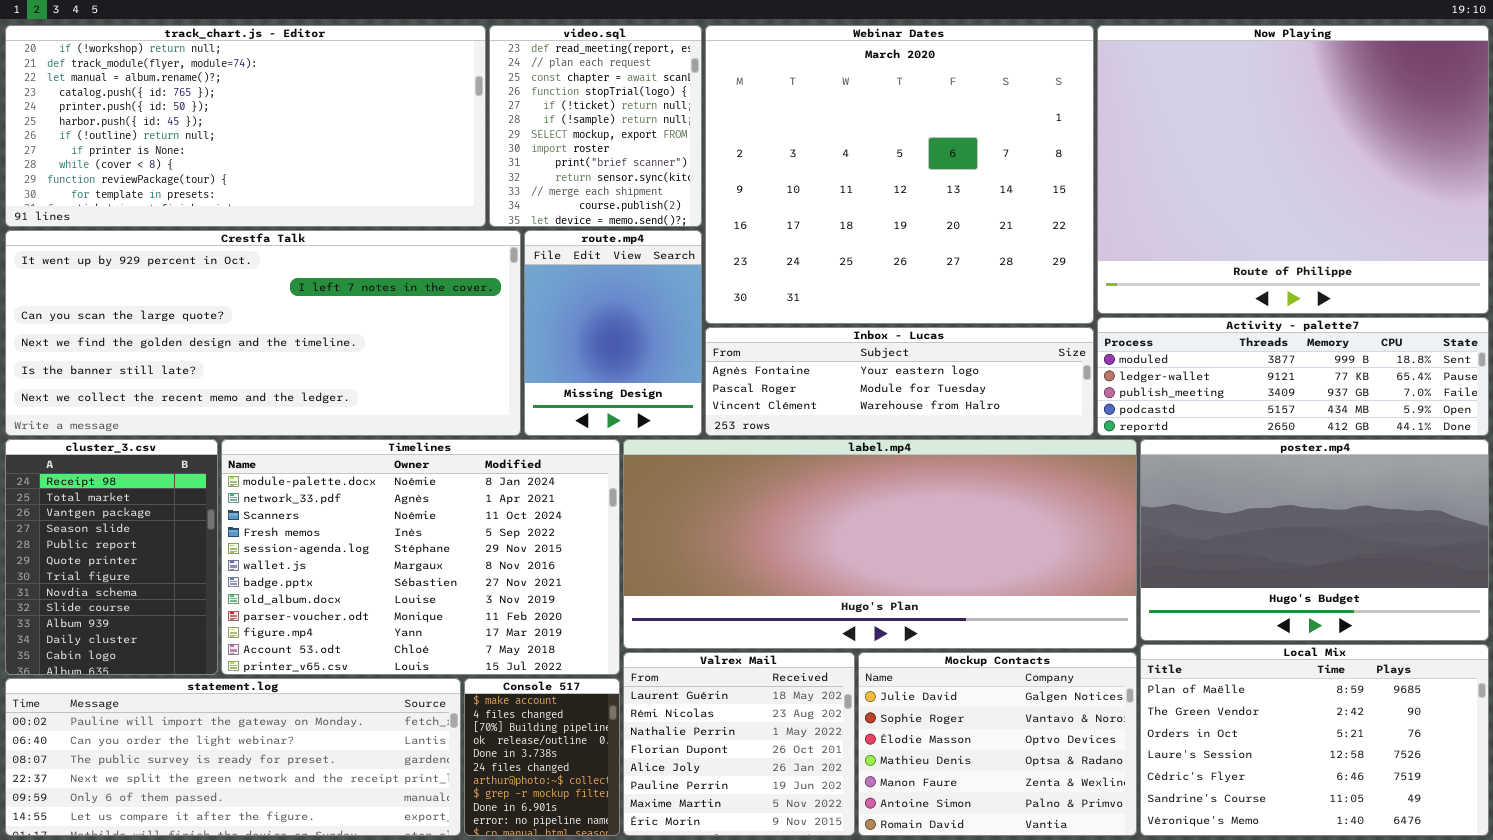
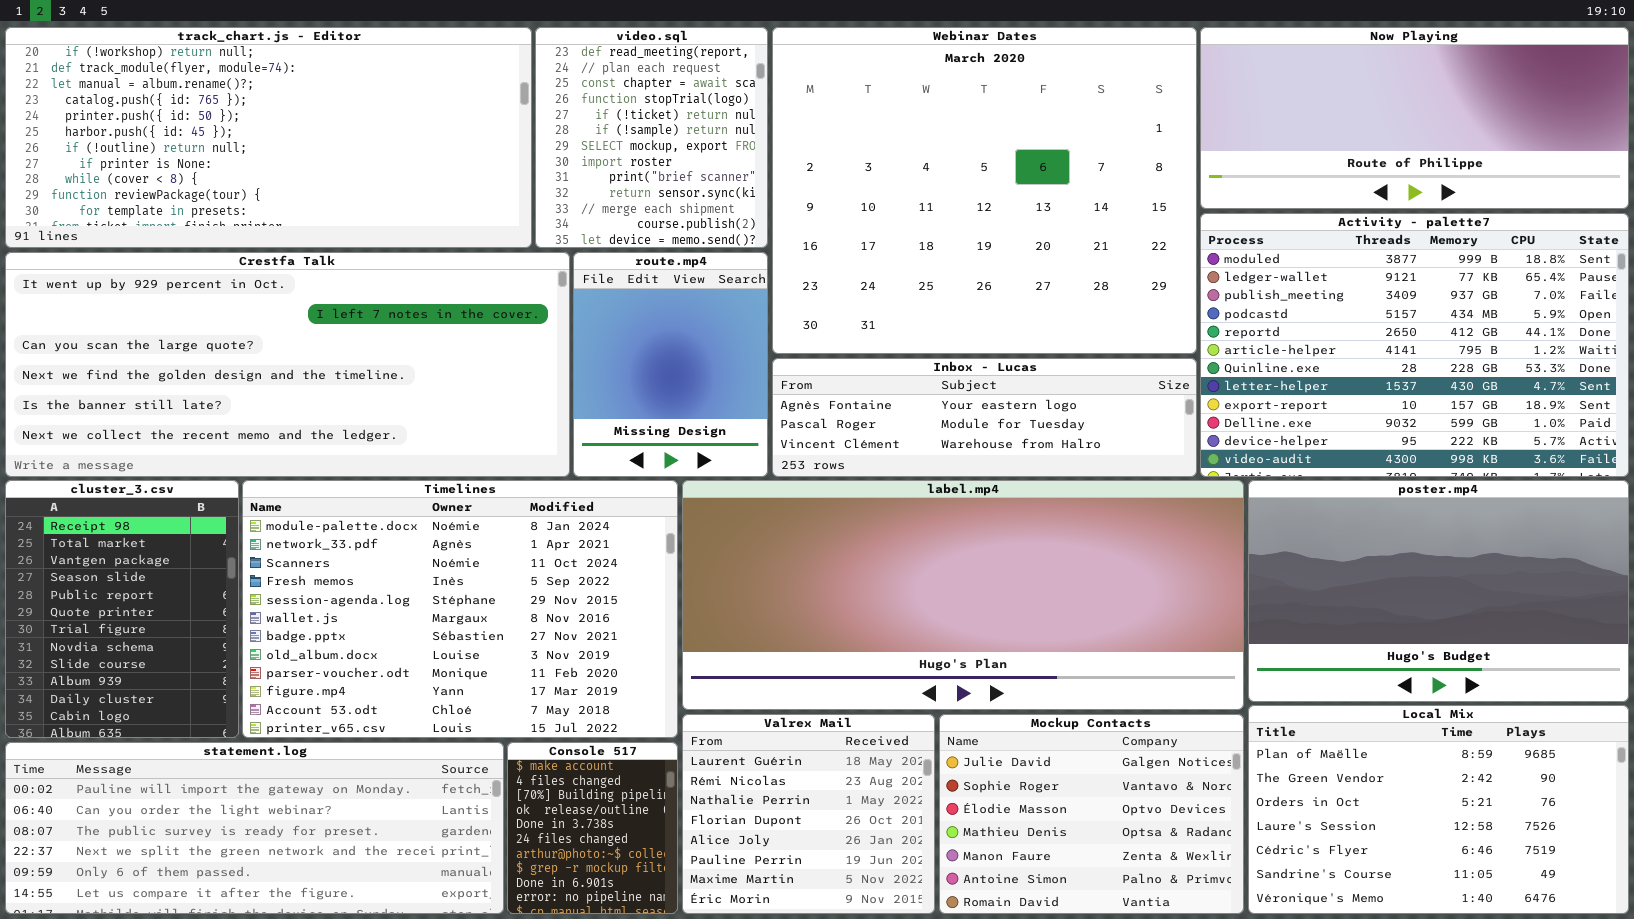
Now Playing: [1097,25,1489,314] -> [1200,27,1629,209], resized
Activity - palette7: [1097,317,1489,436] -> [1200,213,1629,477], resized

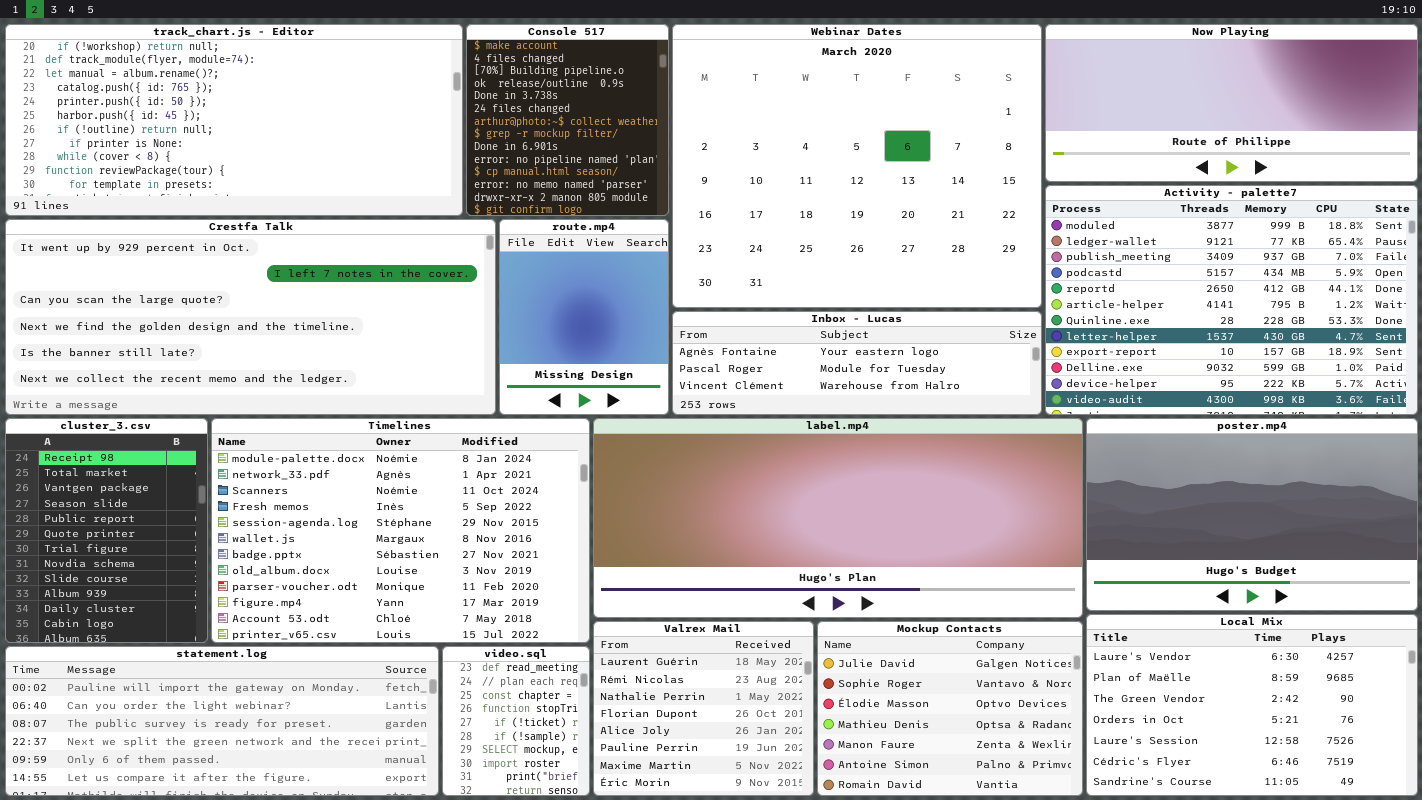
video.sql: [535,27,768,248] -> [442,646,590,796], moved, resized
Local Mix: [1248,705,1629,914] -> [1086,614,1418,796], scrolled up 1 row
Console 517: [507,742,678,914] -> [466,24,669,216], moved, resized

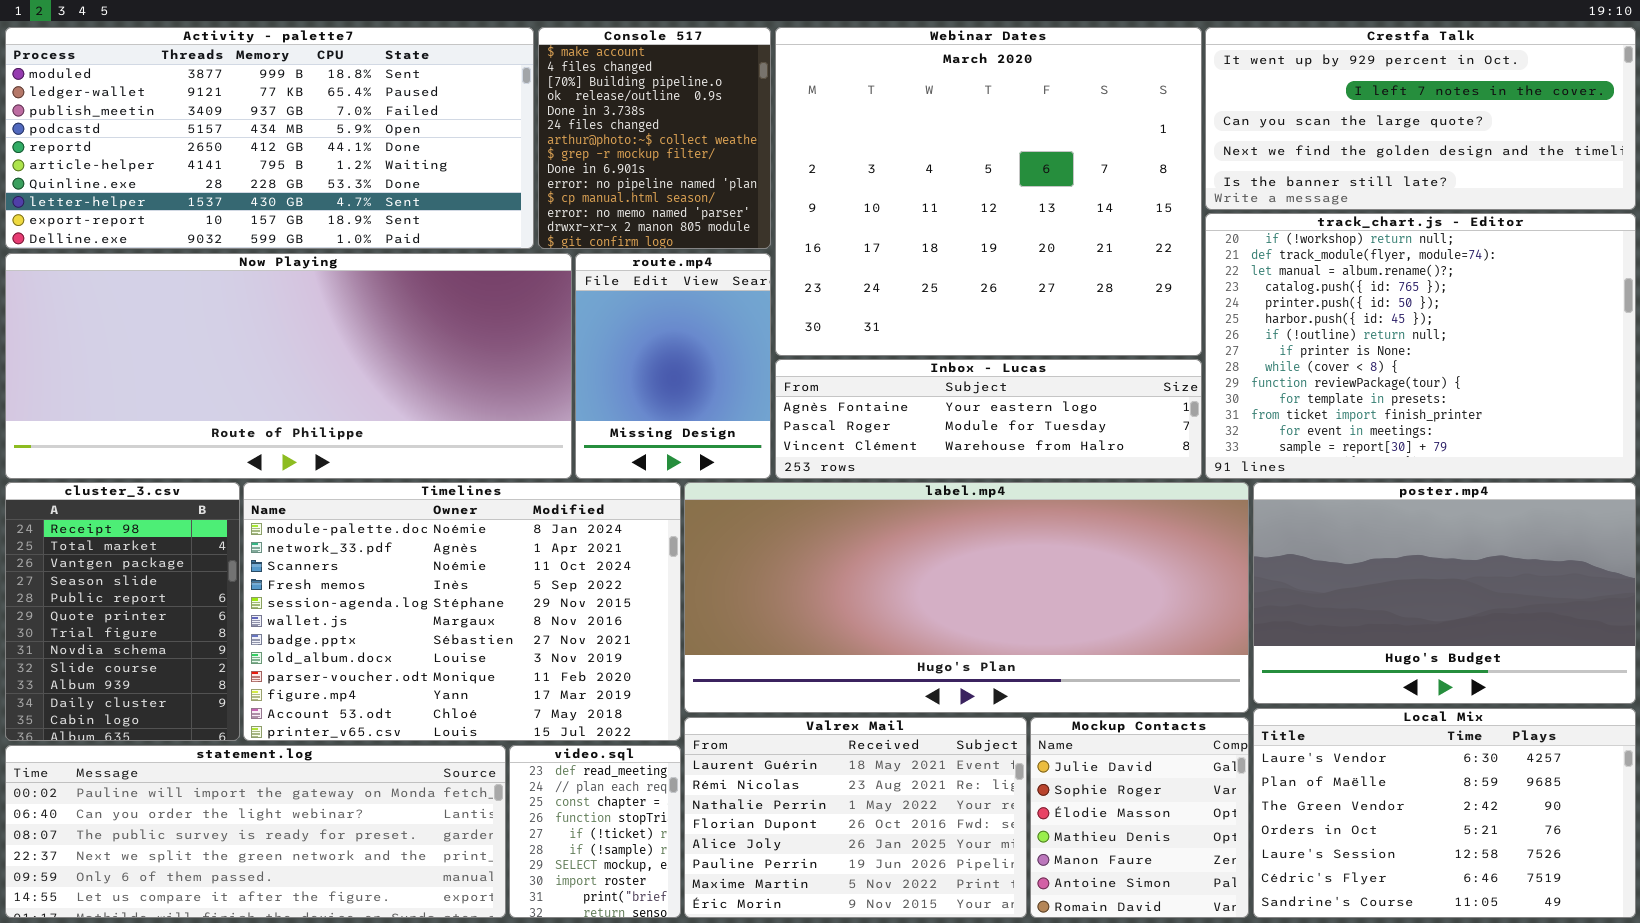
track_chart.js - Editor: [5,24,463,216] -> [1205,213,1636,479], moved, resized
Now Playing: [1045,24,1418,182] -> [5,253,572,479], moved, resized
Activity - palette7: [1045,185,1418,415] -> [5,27,534,249], moved, resized
Crestfa Talk: [5,219,496,415] -> [1205,27,1636,210], moved, resized
Valrex Mail: [593,621,814,796] -> [684,717,1027,918], resized
Mockup Contacts: [817,621,1083,796] -> [1030,717,1249,918], resized

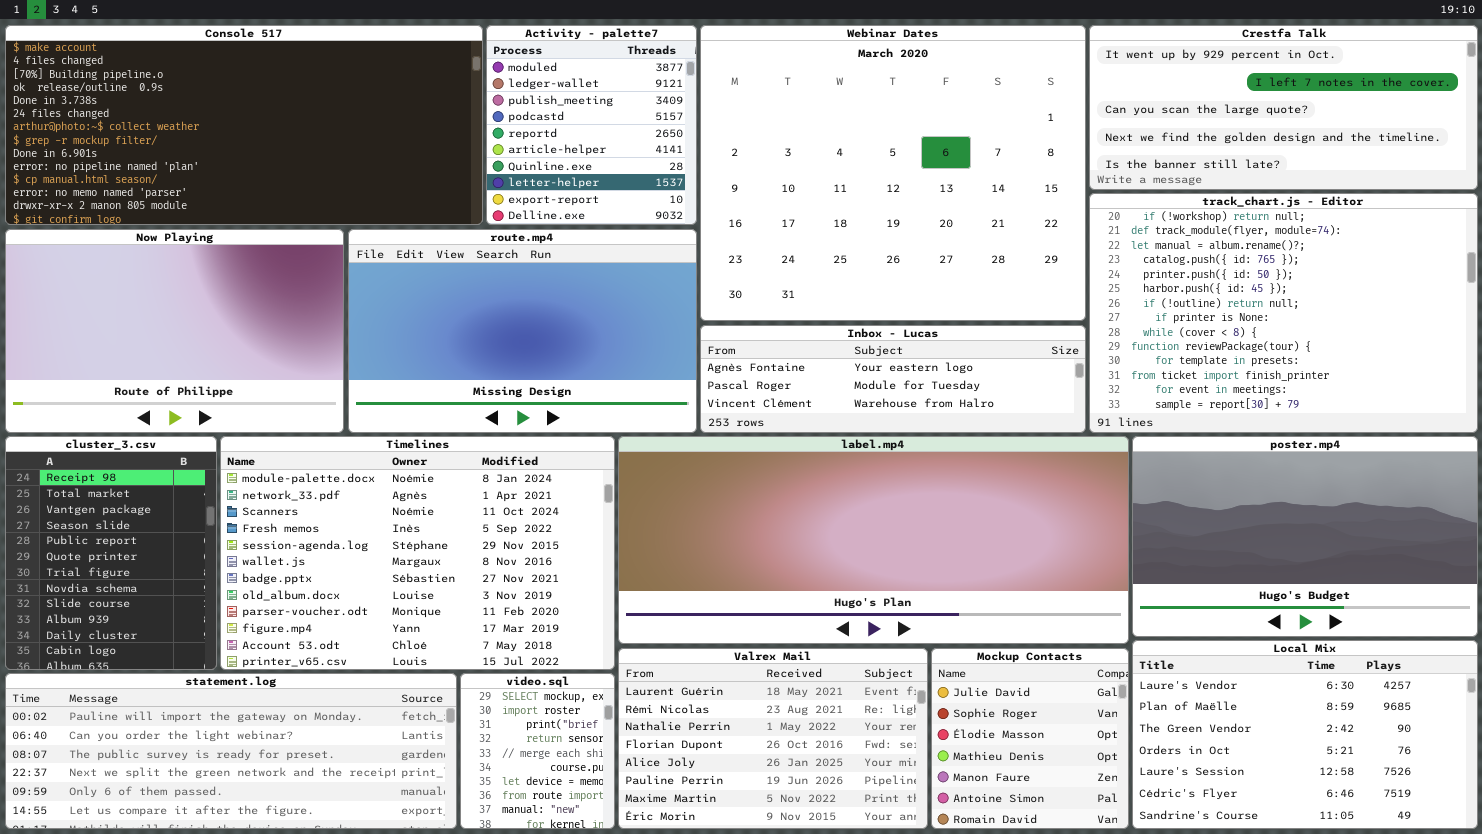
Activity - palette7: [5,27,534,249] -> [486,25,697,225], moved, resized
Console 517: [538,27,771,249] -> [5,25,483,225], moved, resized
Now Playing: [5,253,572,479] -> [5,229,344,433], resized
route.mp4: [575,253,771,479] -> [348,229,697,433], resized
video.sql: [509,745,681,918] -> [460,673,615,829], scrolled down 6 rows

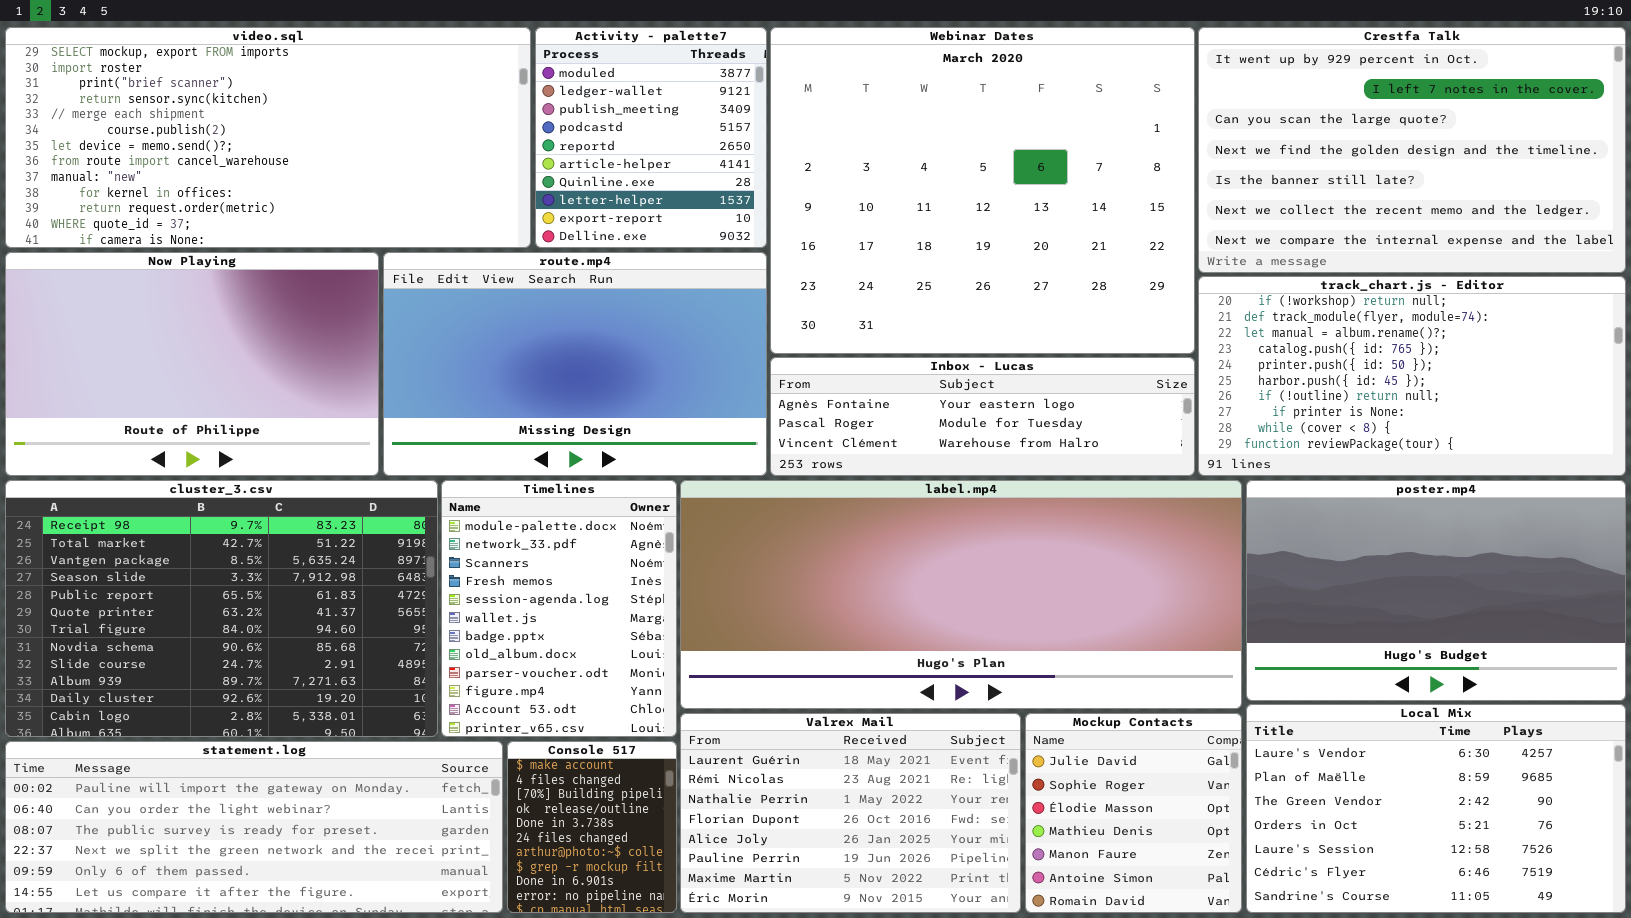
Console 517: [5,25,483,225] -> [507,741,677,913], moved, resized
Crestfa Talk: [1089,25,1478,190] -> [1198,27,1626,273], resized
track_chart.js - Editor: [1089,193,1478,433] -> [1198,276,1626,476], resized
cluster_3.csv: [5,436,217,670] -> [5,480,438,737], resized
Timelines: [220,436,615,670] -> [441,480,677,737], resized
video.sql: [460,673,615,829] -> [5,27,531,248], moved, resized

